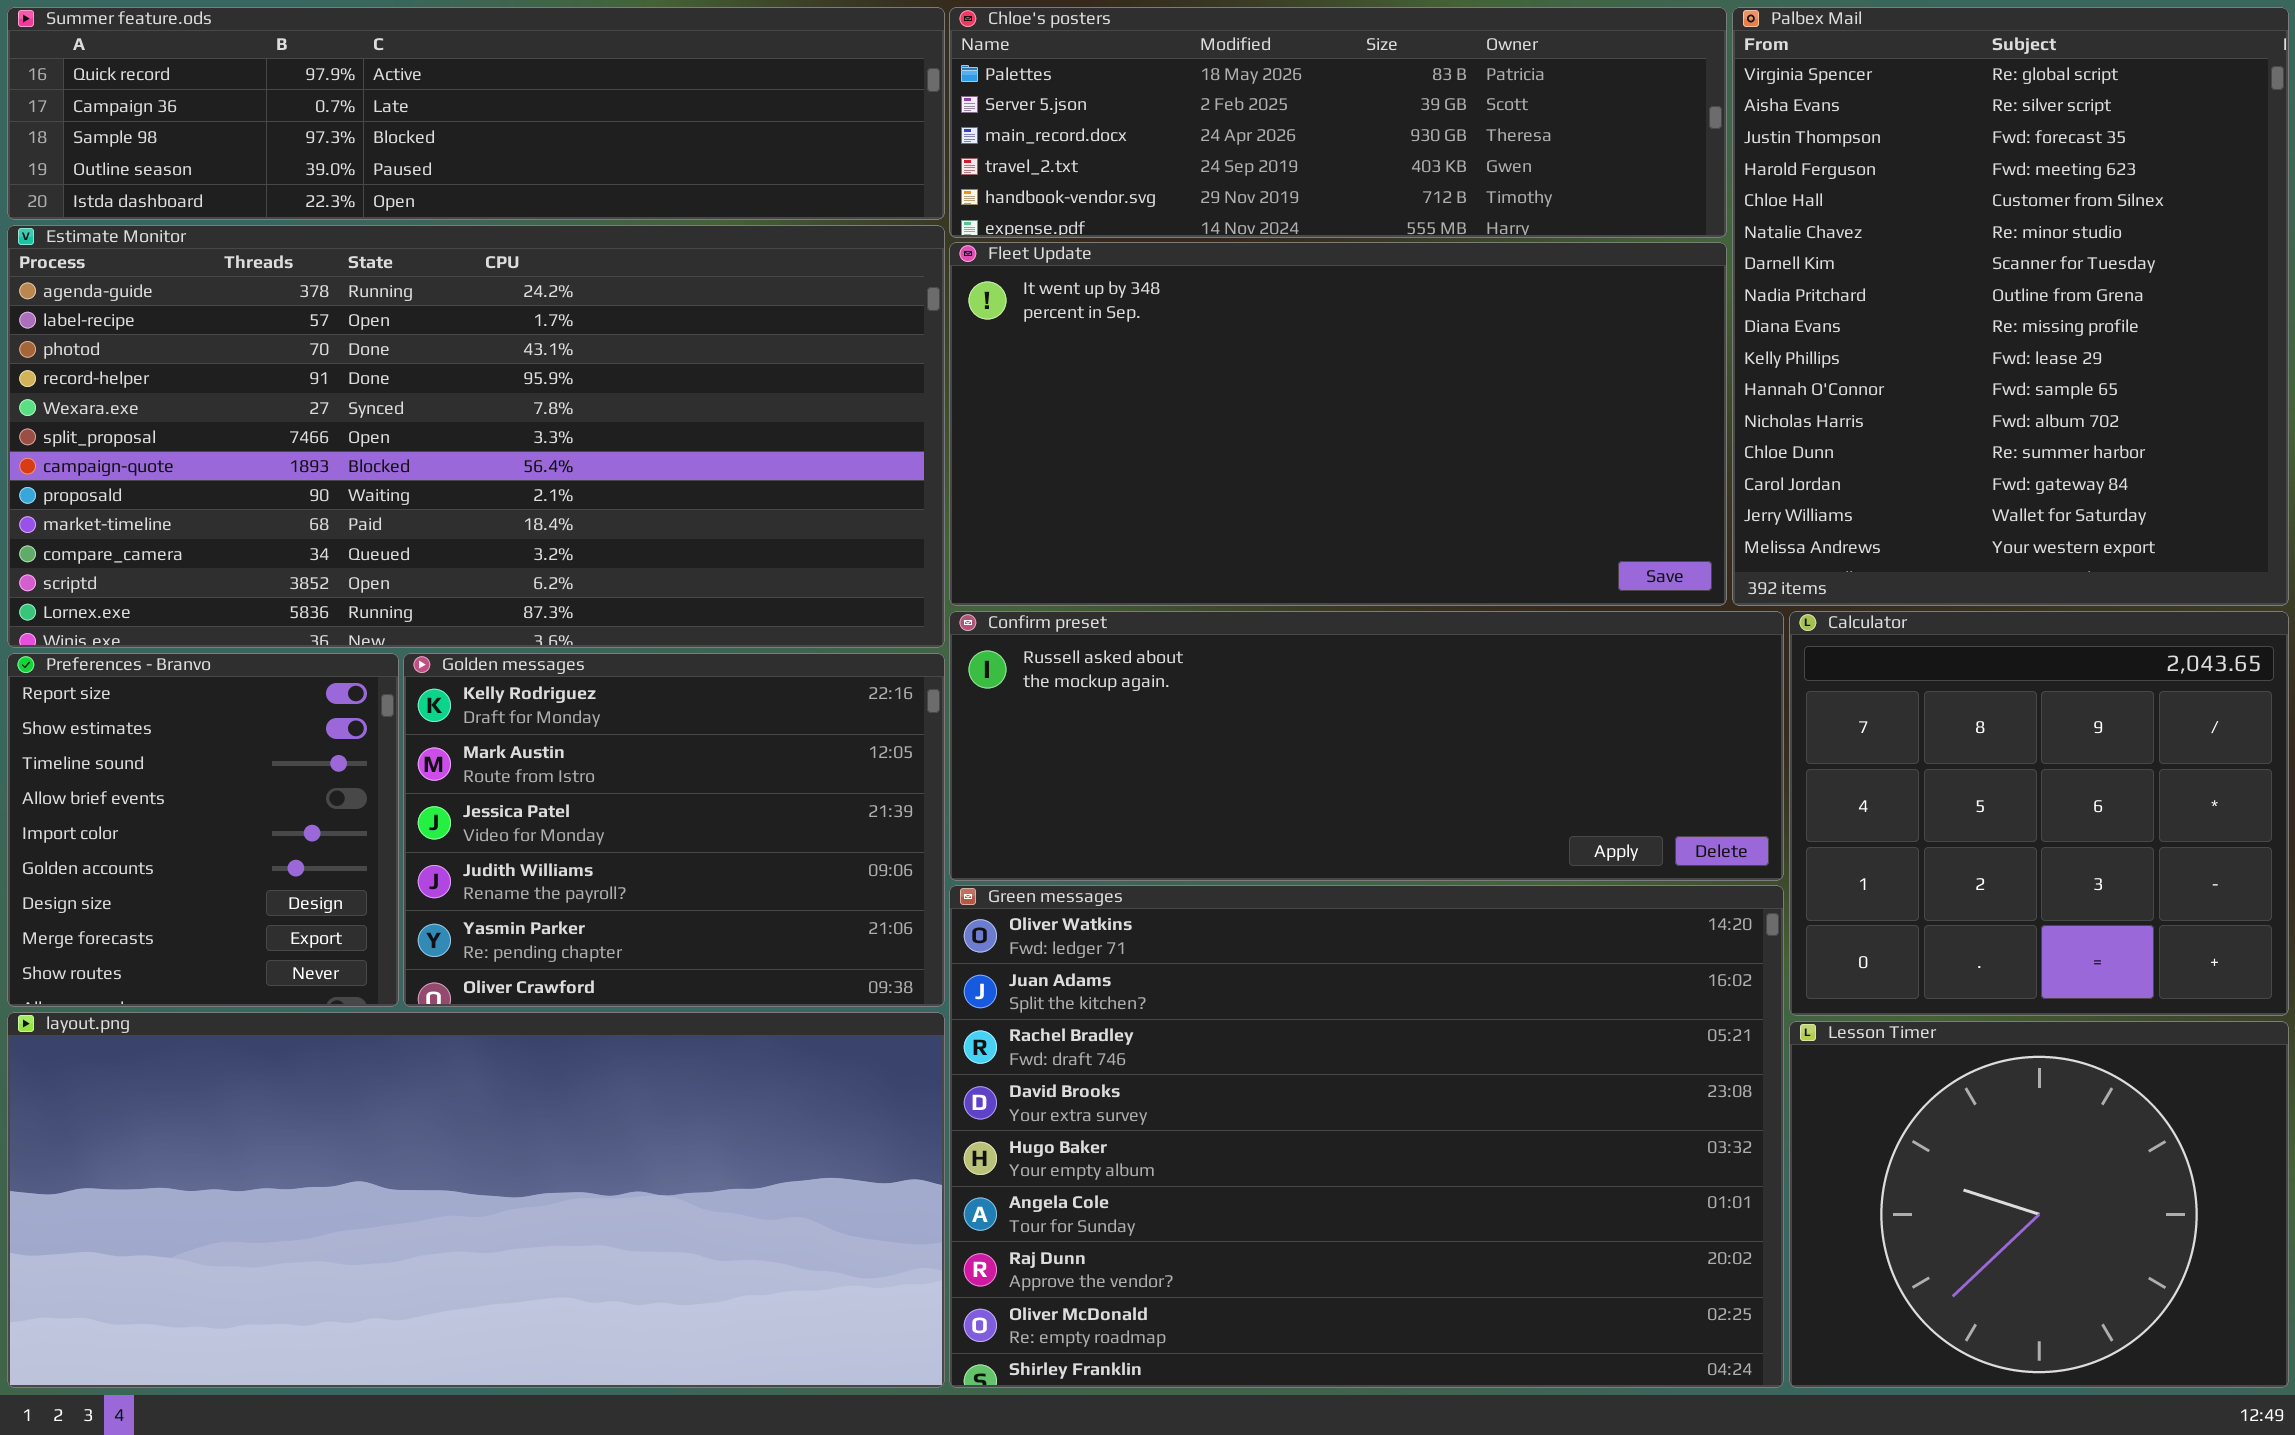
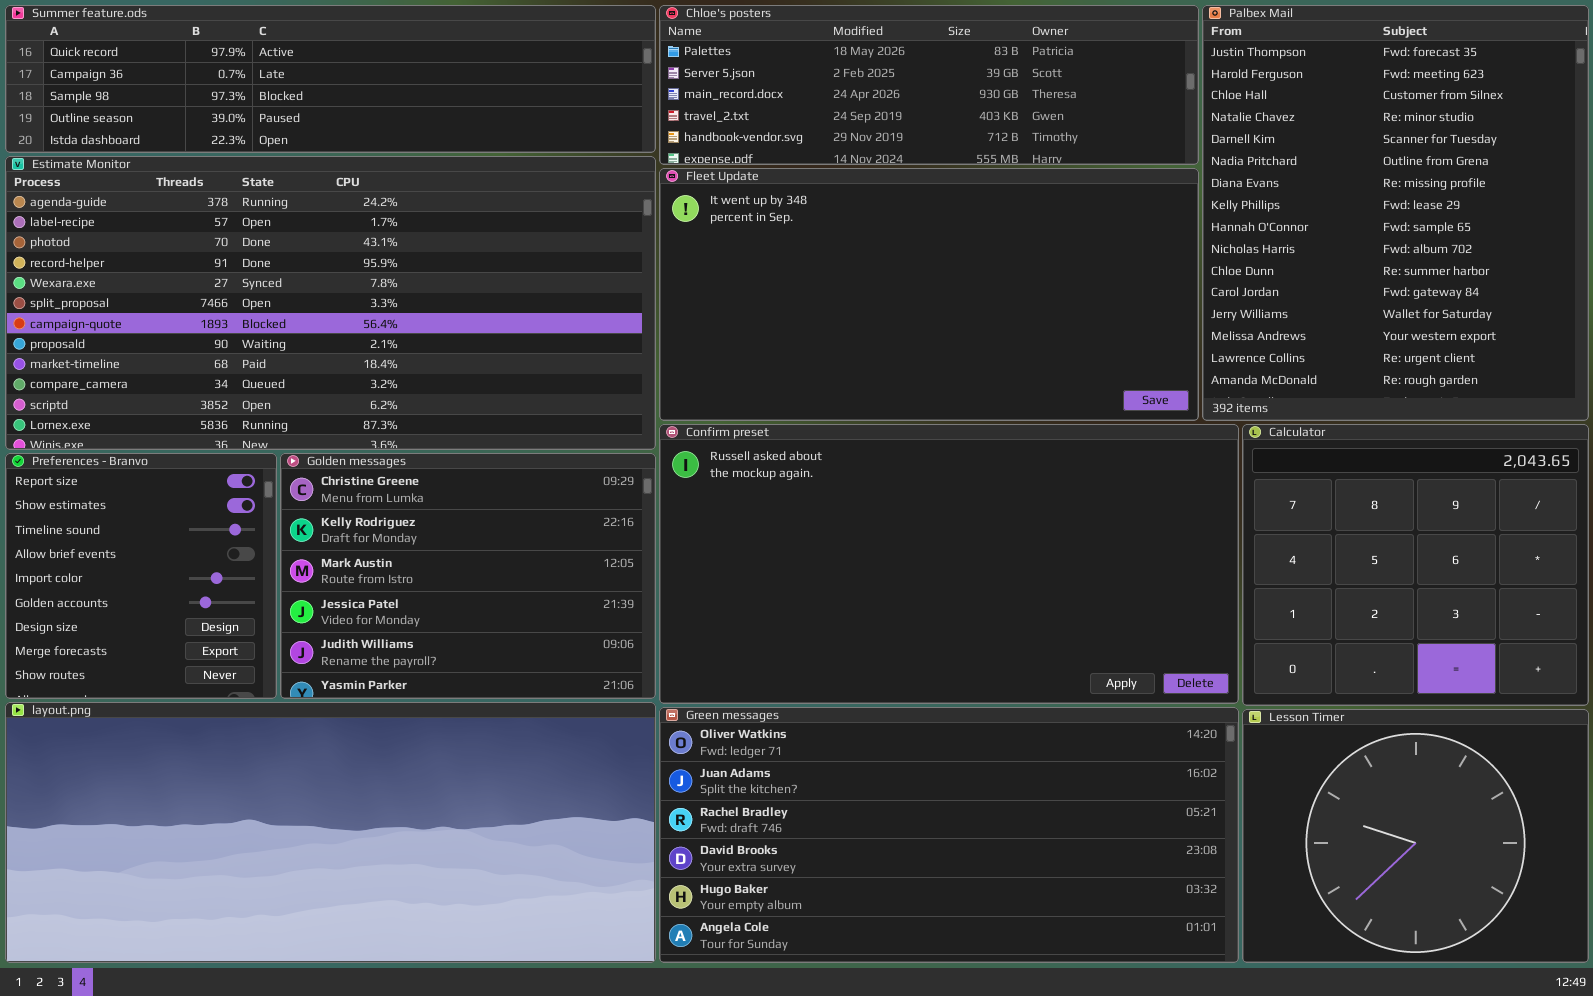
Palbex Mail: [1732,7,2289,606] -> [1202,5,1589,421], scrolled down 2 rows
Confirm preset: [949,611,1784,881] -> [659,424,1239,704], resized
Golden messages: [403,653,945,1007] -> [280,453,656,699], scrolled up 1 row
Green messages: [949,885,1784,1388] -> [659,707,1239,963], resized

